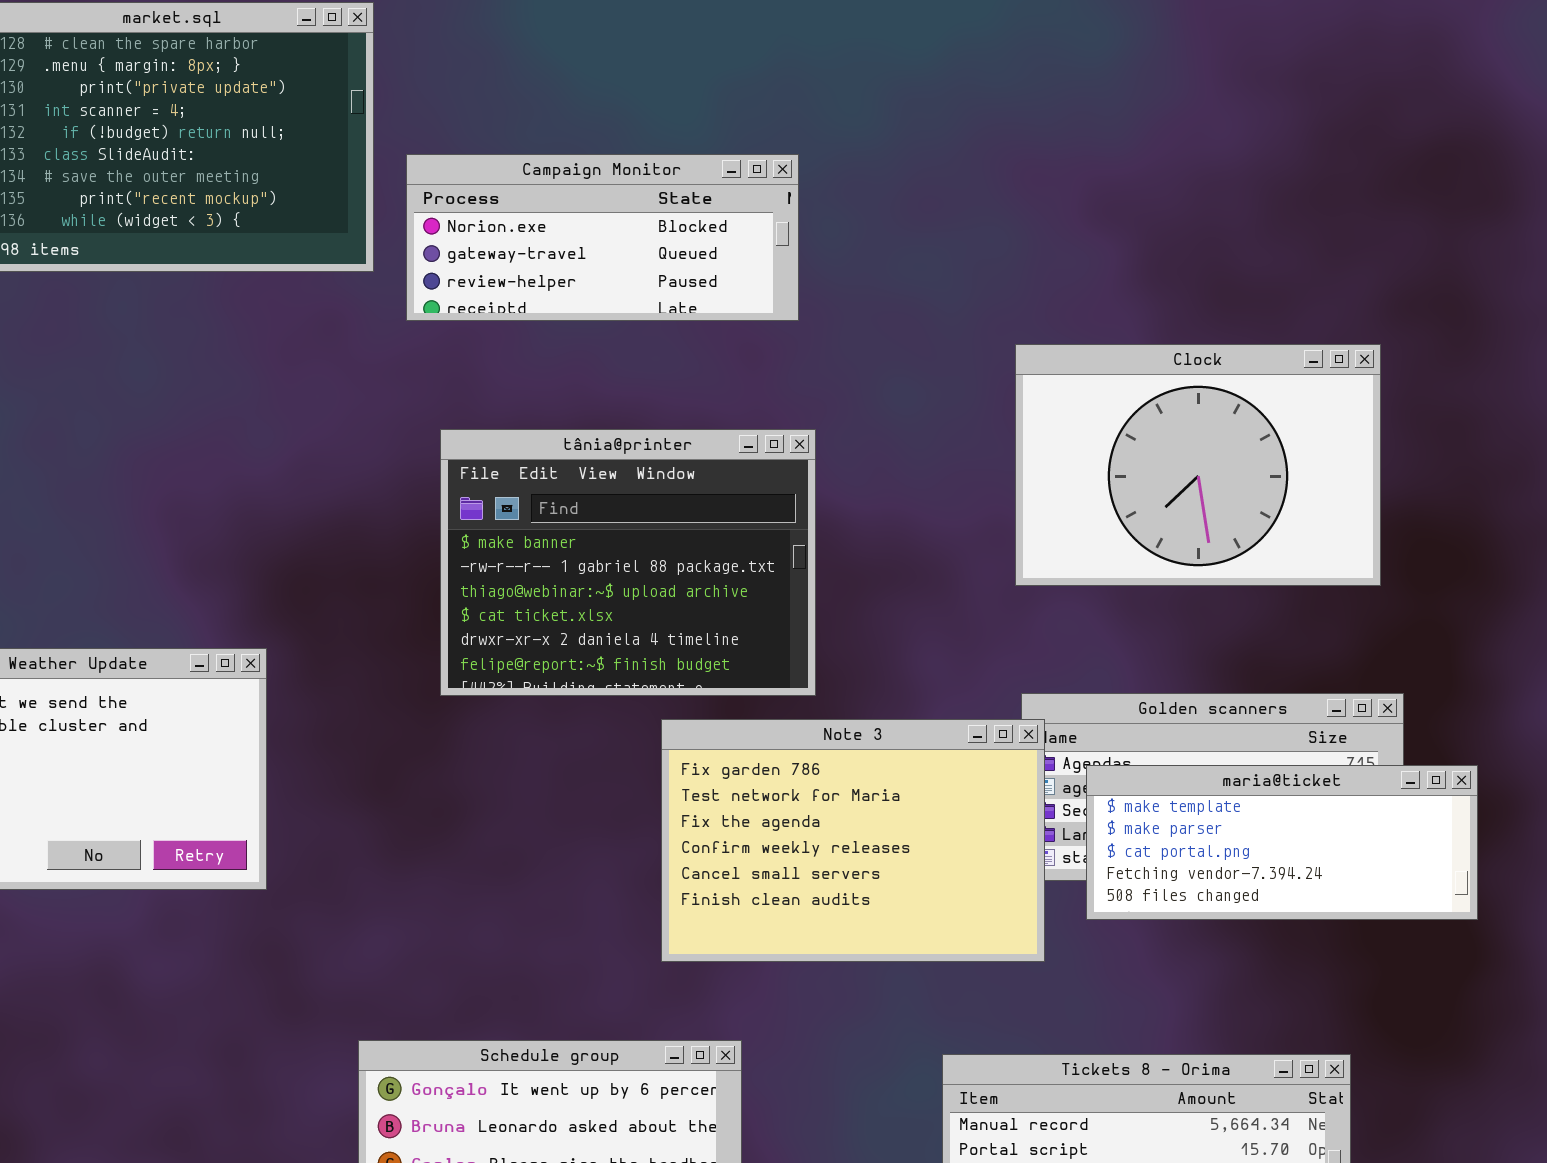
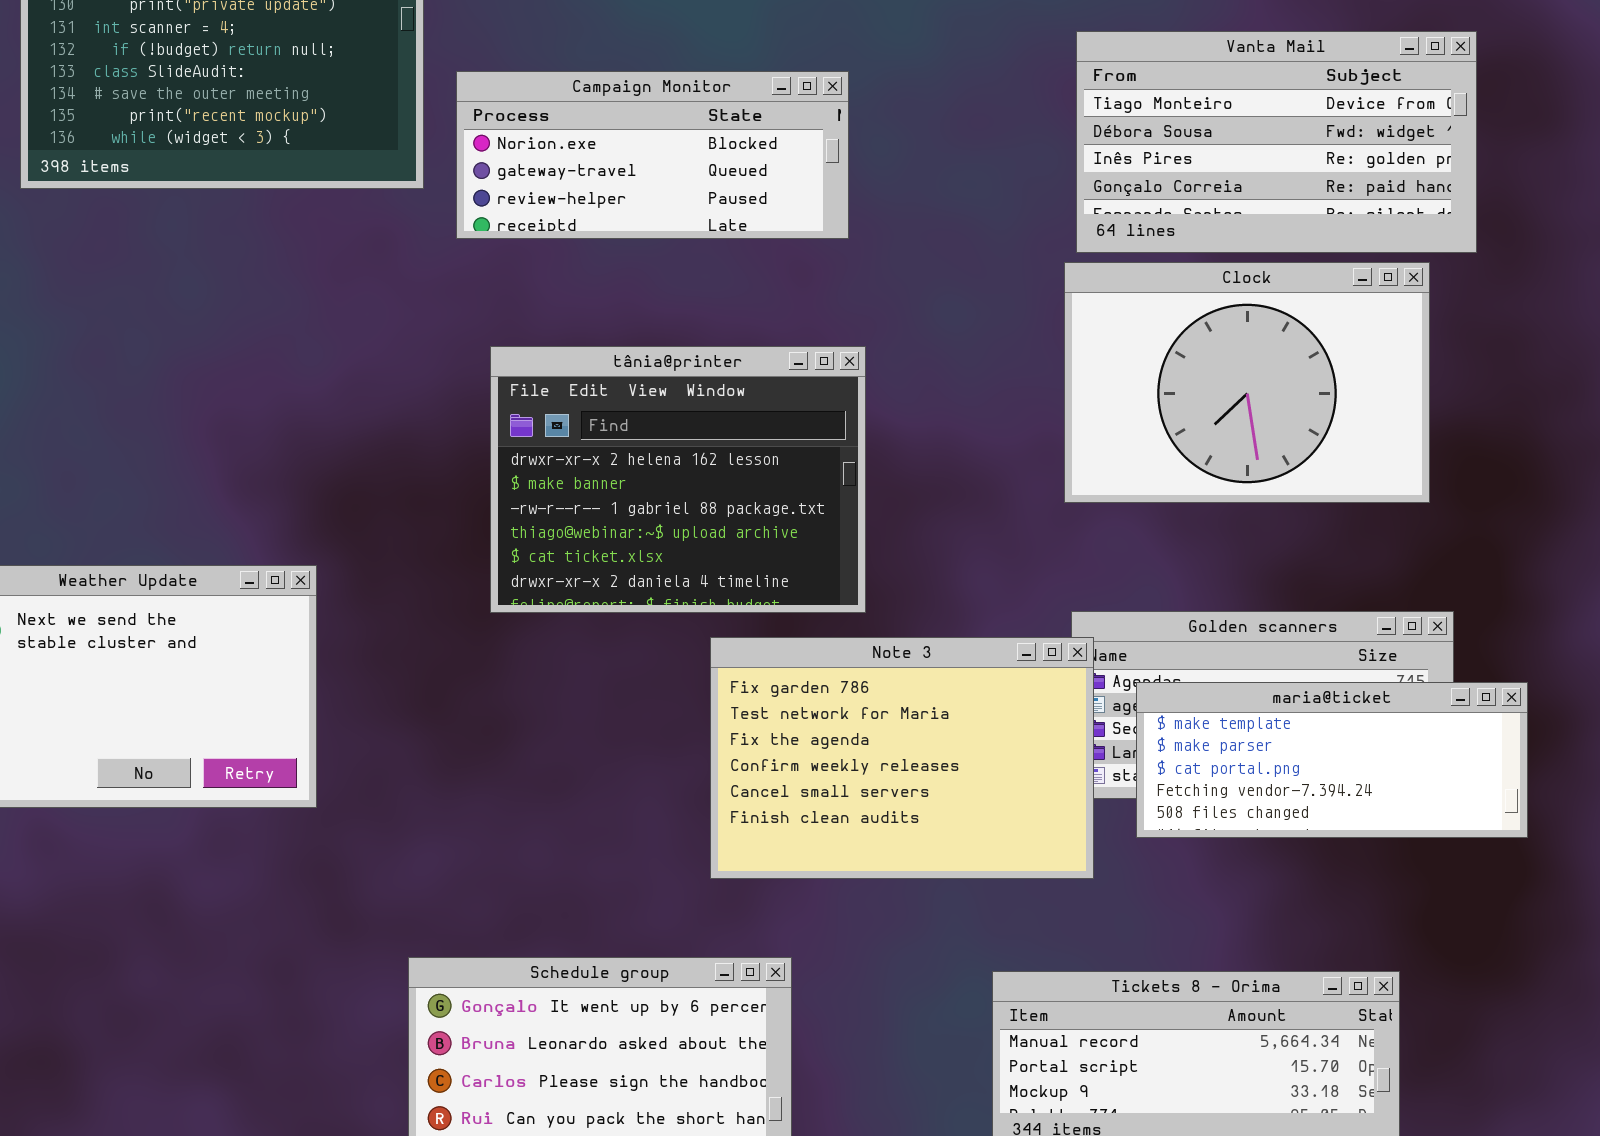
Vanta Mail: none -> [1076,31,1477,253], opened
tânia@printer: [440,429,816,696] -> [490,346,866,613], scrolled up 1 row

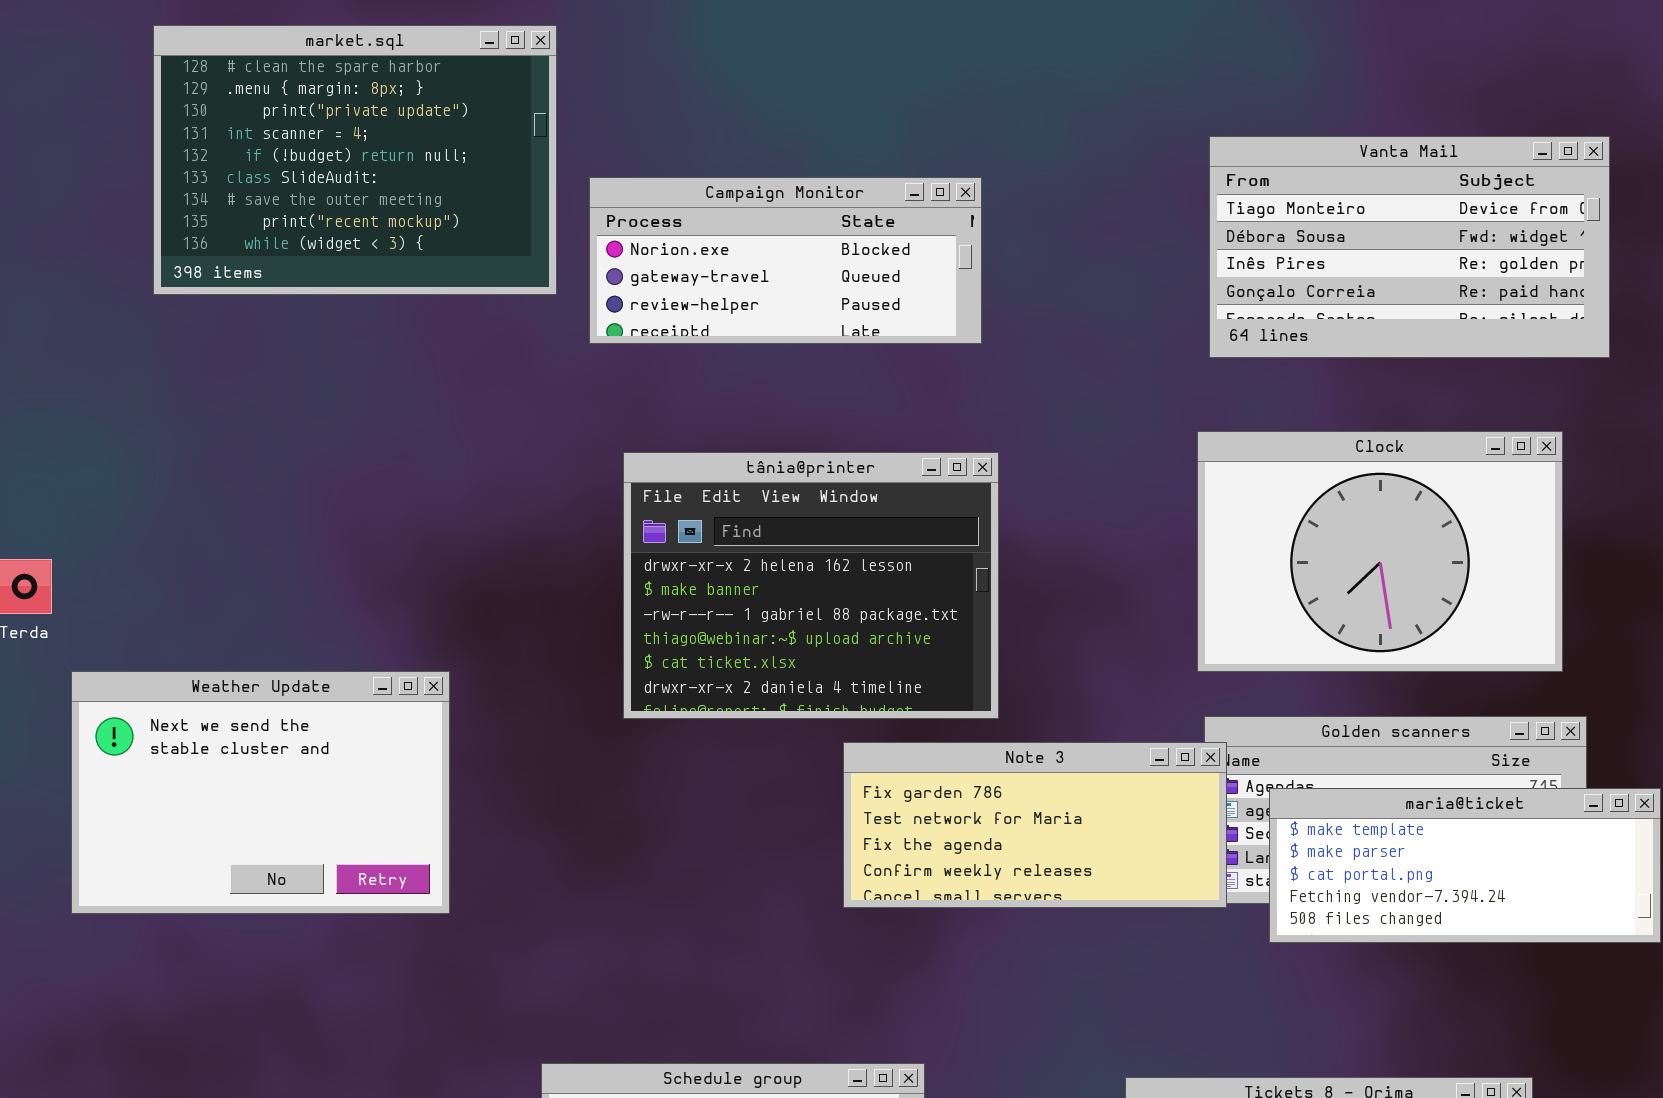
Clock: [1064,262,1430,503] -> [1197,431,1563,672], moved
Note 3: [710,637,1094,879] -> [843,742,1227,908], resized

